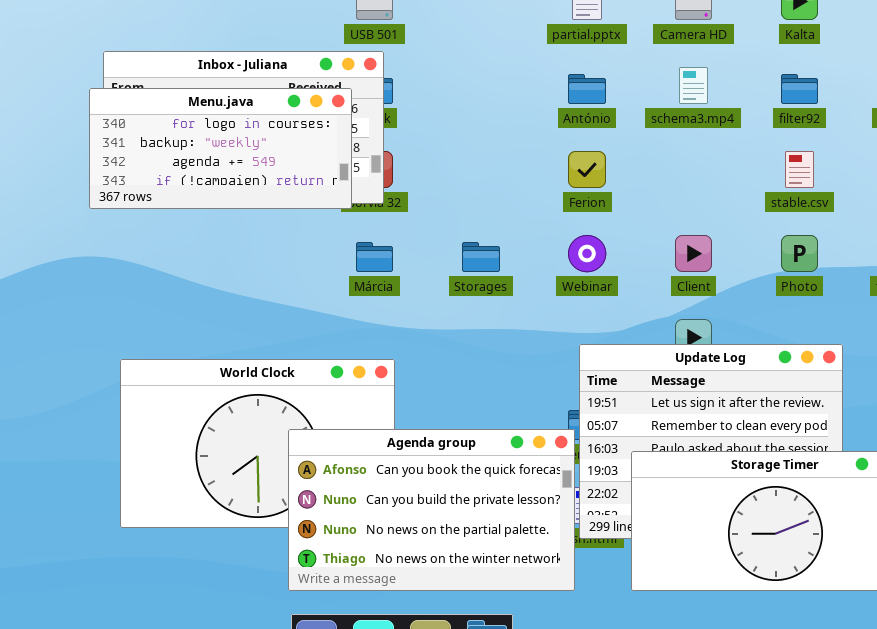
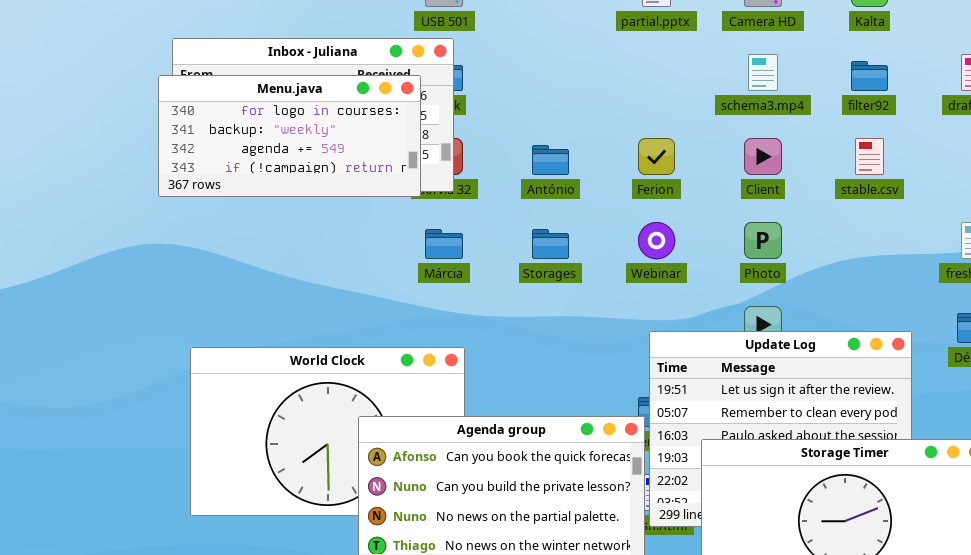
António: [568,74,606,104] -> [532,145,569,175], moved
Client: [675,235,712,272] -> [744,138,782,175], moved
Photo: [781,235,818,272] -> [744,222,782,259], moved

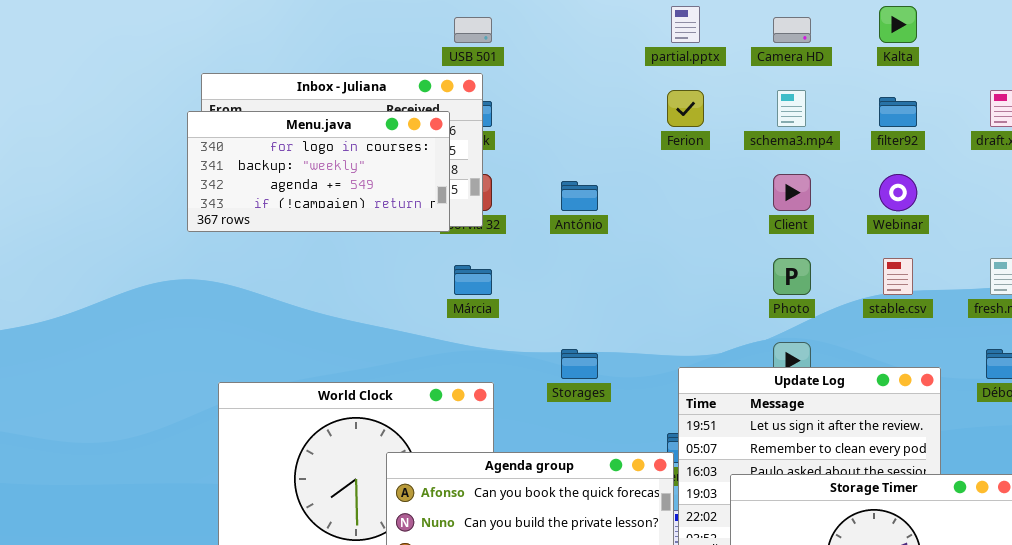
Ferion: [638,138,675,175] -> [667,90,704,127], moved
stable.csv: [855,138,884,175] -> [883,258,913,295], moved
Webinar: [638,222,675,259] -> [879,174,917,211], moved
Storages: [532,229,569,259] -> [561,349,598,379], moved

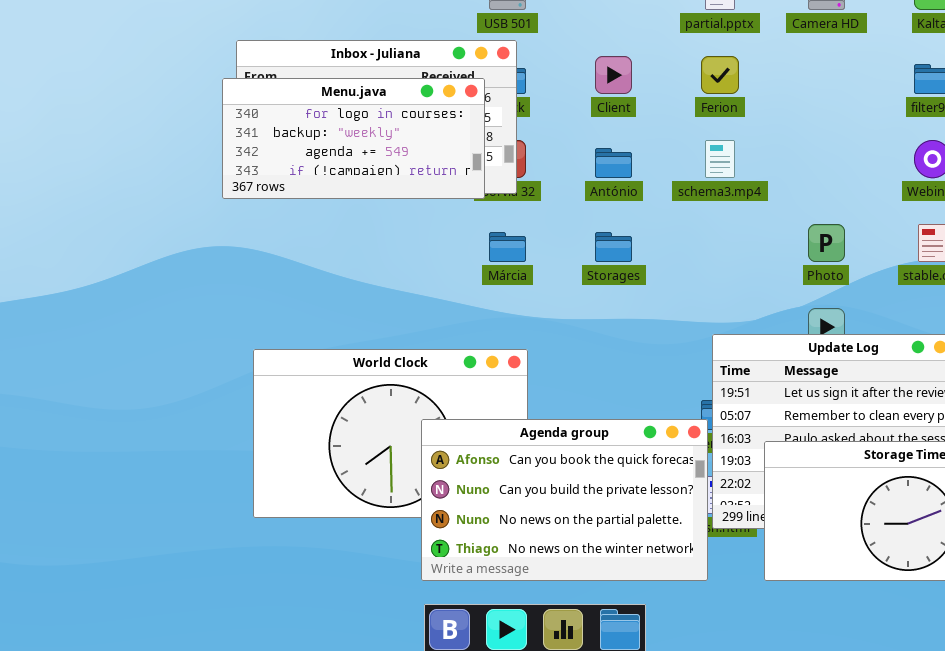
schema3.mp4: [777,90,806,127] -> [705,140,735,178], moved
Client: [773,174,811,211] -> [595,56,632,94], moved
Storages: [561,349,598,379] -> [595,232,632,262], moved

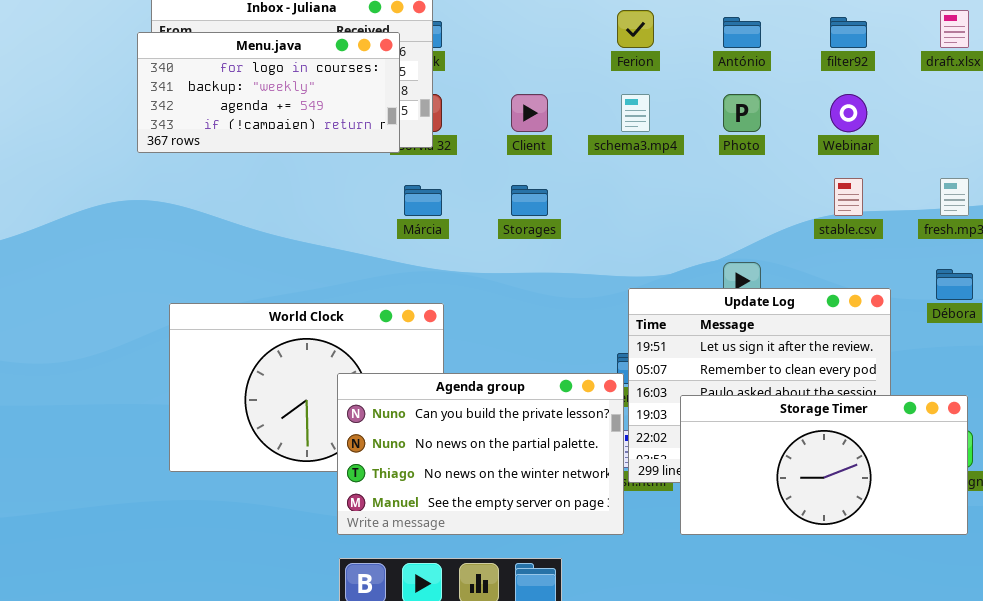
Client: [595,56,632,94] -> [511,94,548,132], moved
António: [595,148,632,178] -> [723,17,761,48], moved
Photo: [808,224,845,262] -> [723,94,761,132], moved
Agenda group: [421,419,708,581] -> [337,373,624,535], scrolled down 1 row

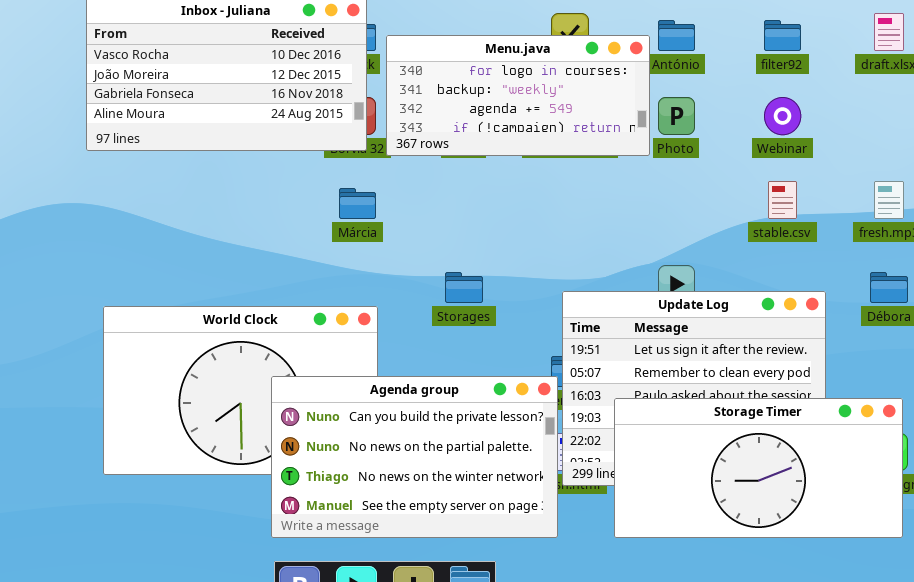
Menu.java: [137,32,400,153] -> [386,35,650,156], moved
Storages: [511,185,548,216] -> [445,272,483,303], moved

